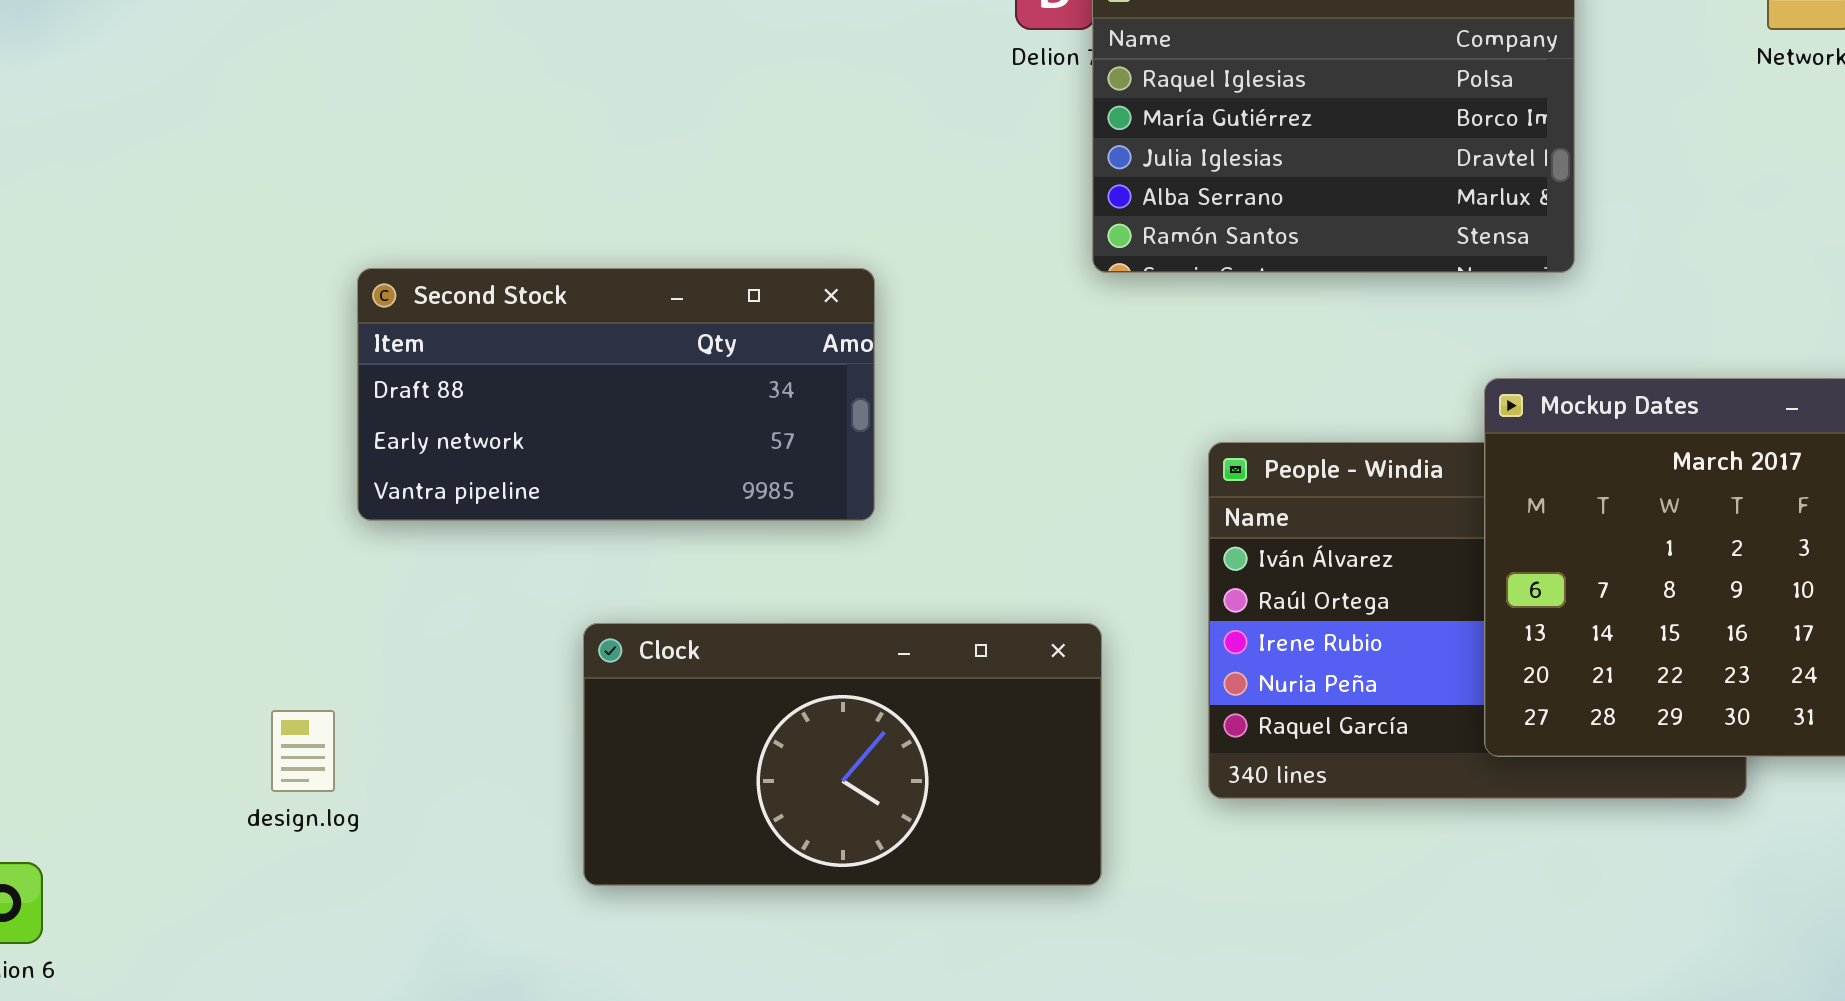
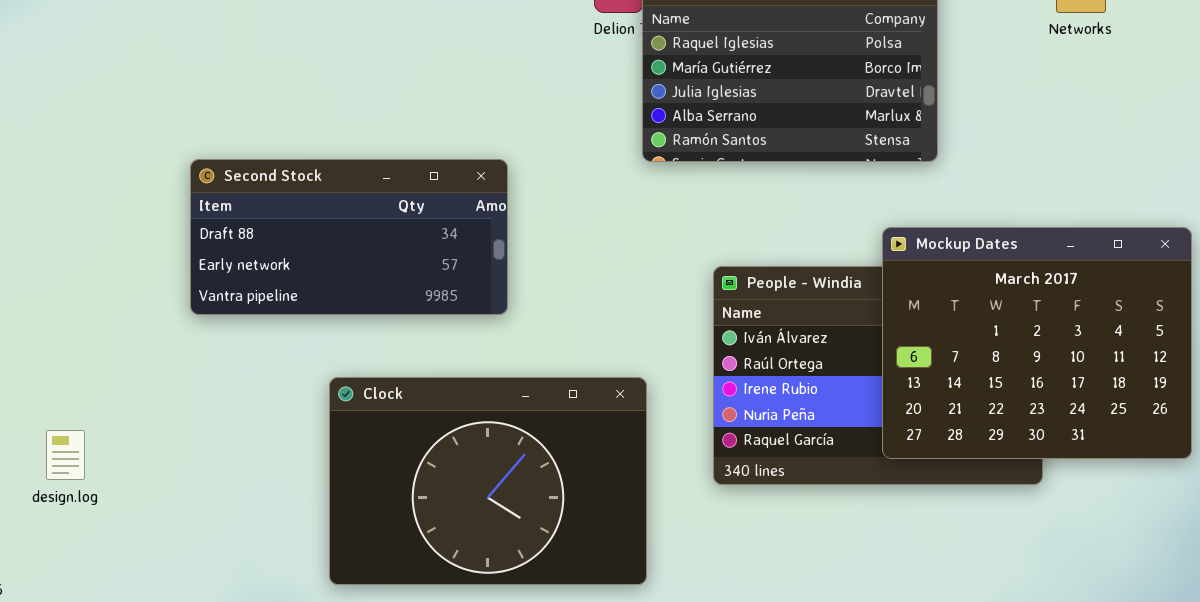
Clock: [583,623,1102,886] -> [329,377,647,585], resized
design.log: [271,710,335,792] -> [46,430,85,480], moved

